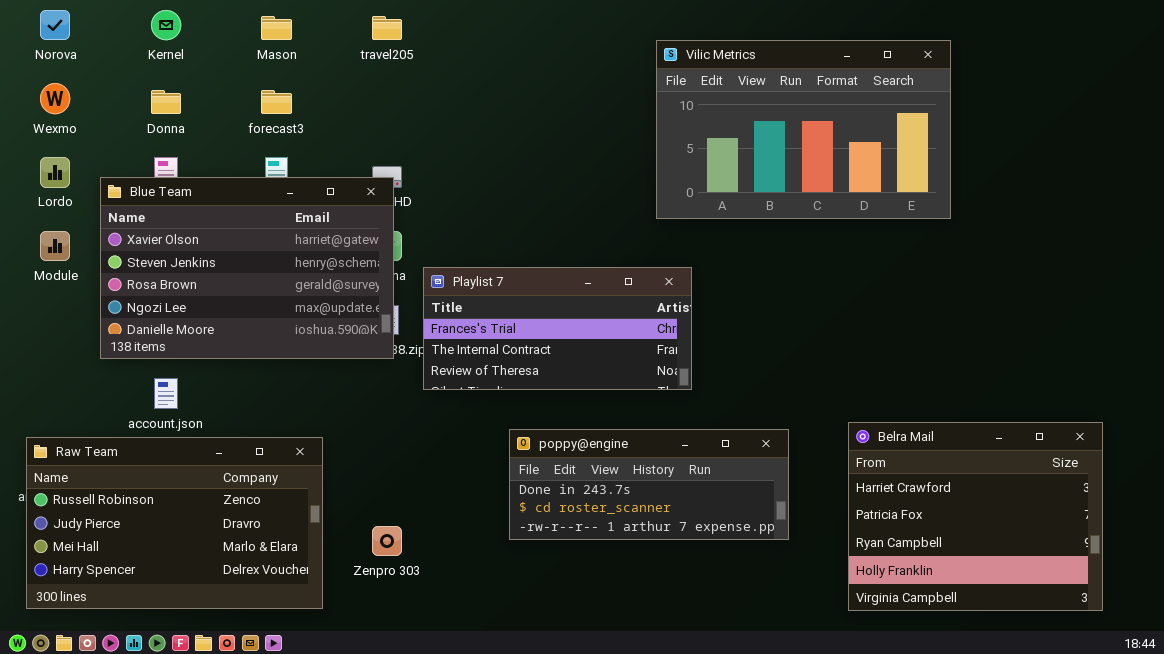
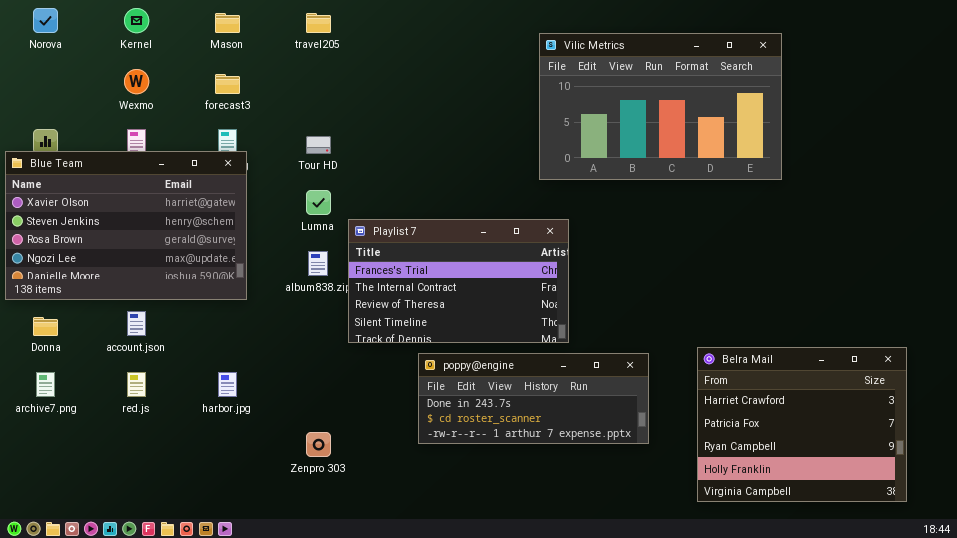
Wexmo: [40,83,70,114] -> [124,69,149,94], moved
Donna: [151,90,181,114] -> [33,317,58,336], moved
Blue Team: [100,177,394,359] -> [5,151,247,300], moved
Playlist 7: [423,267,692,390] -> [348,219,569,343], resized
Raw Team: [26,437,323,609] -> none, closed

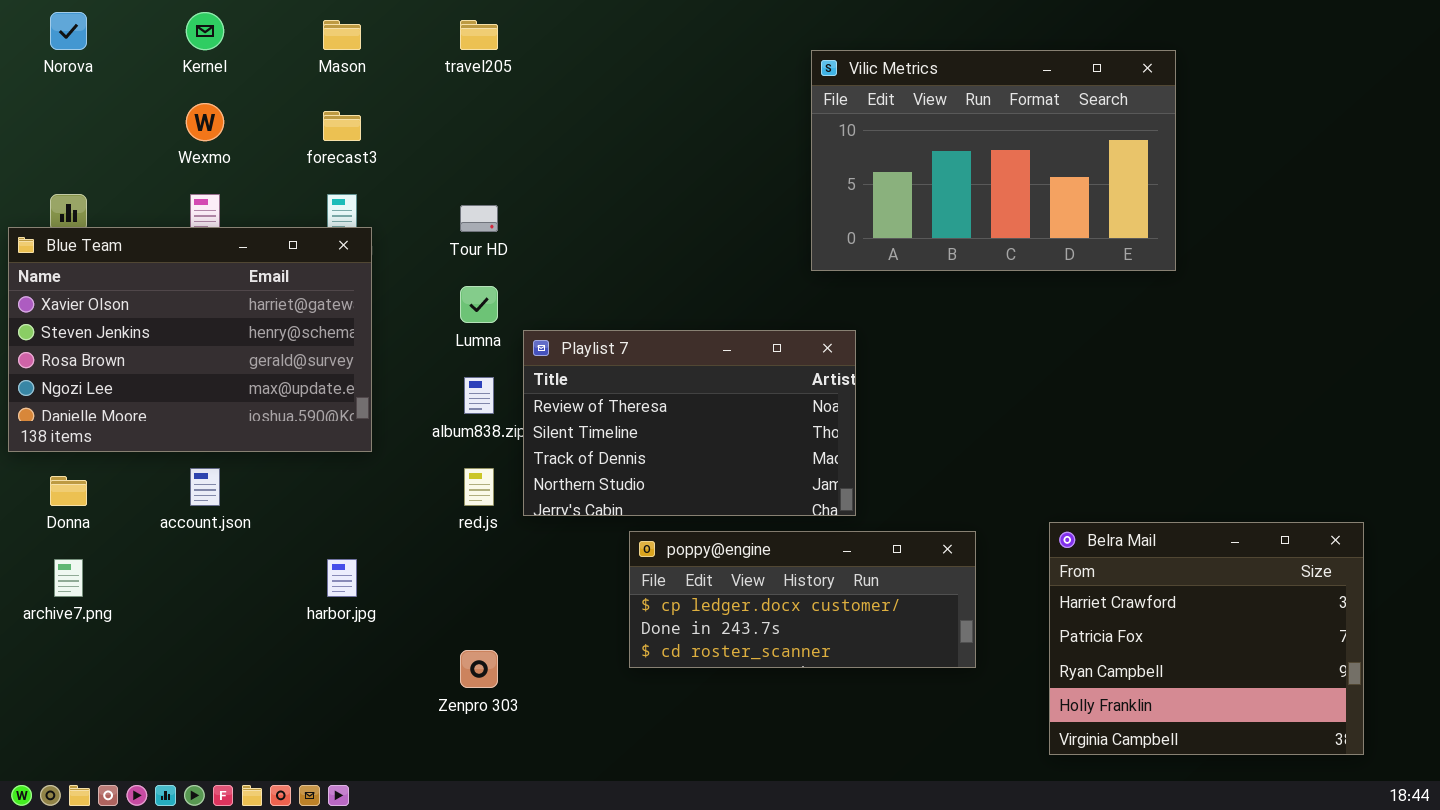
Playlist 7: [348,219,569,343] -> [523,330,856,516], scrolled down 2 rows
poppy@engine: [418,353,649,444] -> [629,531,976,668], scrolled up 1 row
red.js: [127,372,146,397] -> [464,468,494,506], moved

